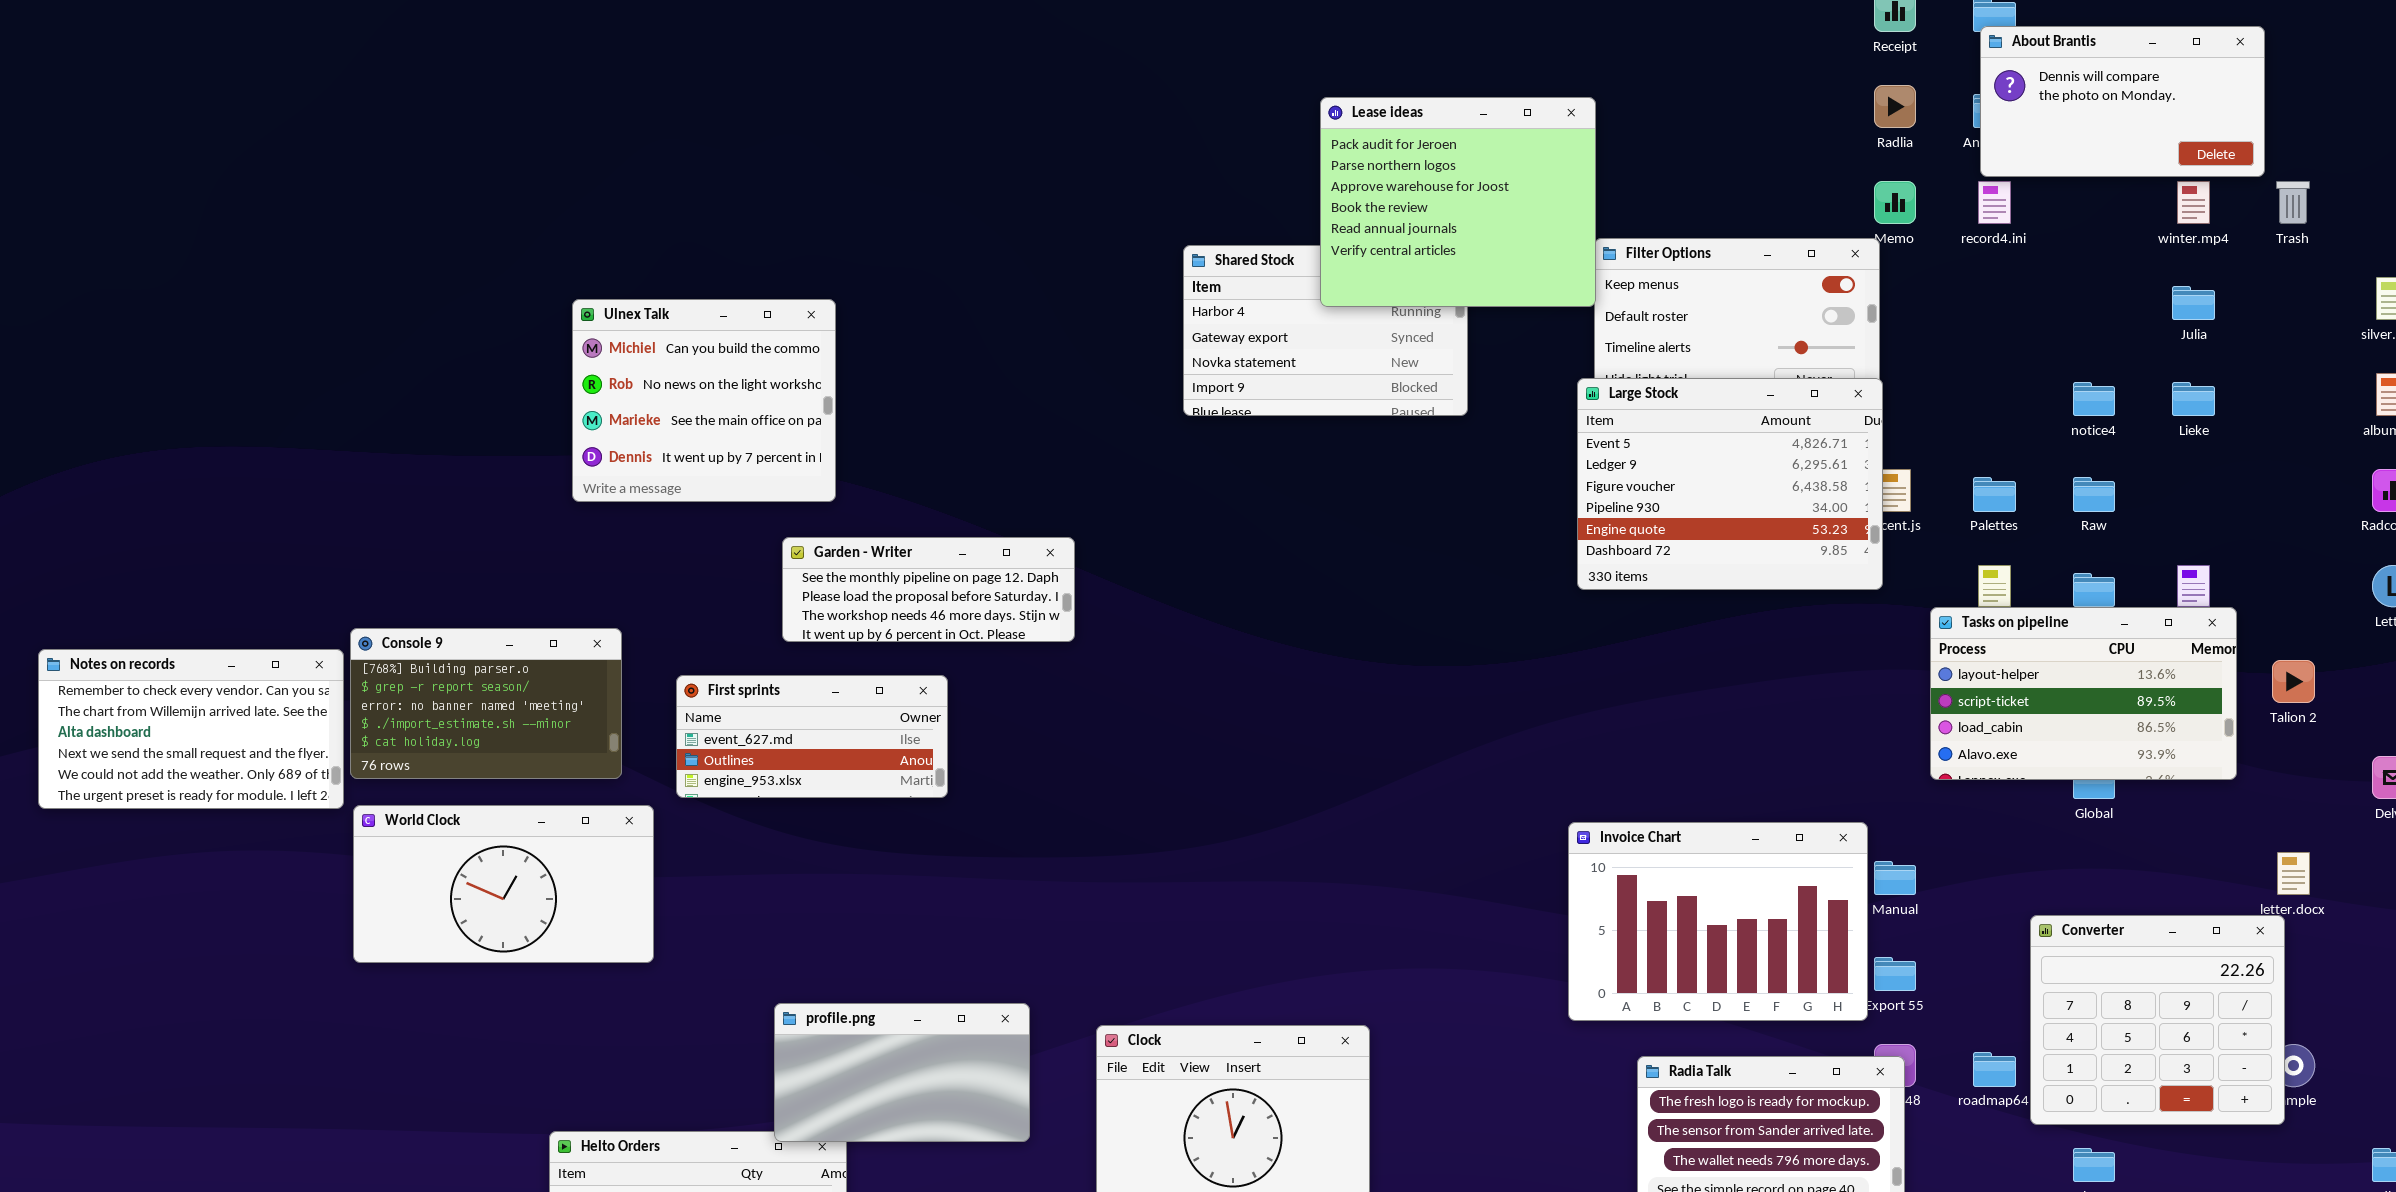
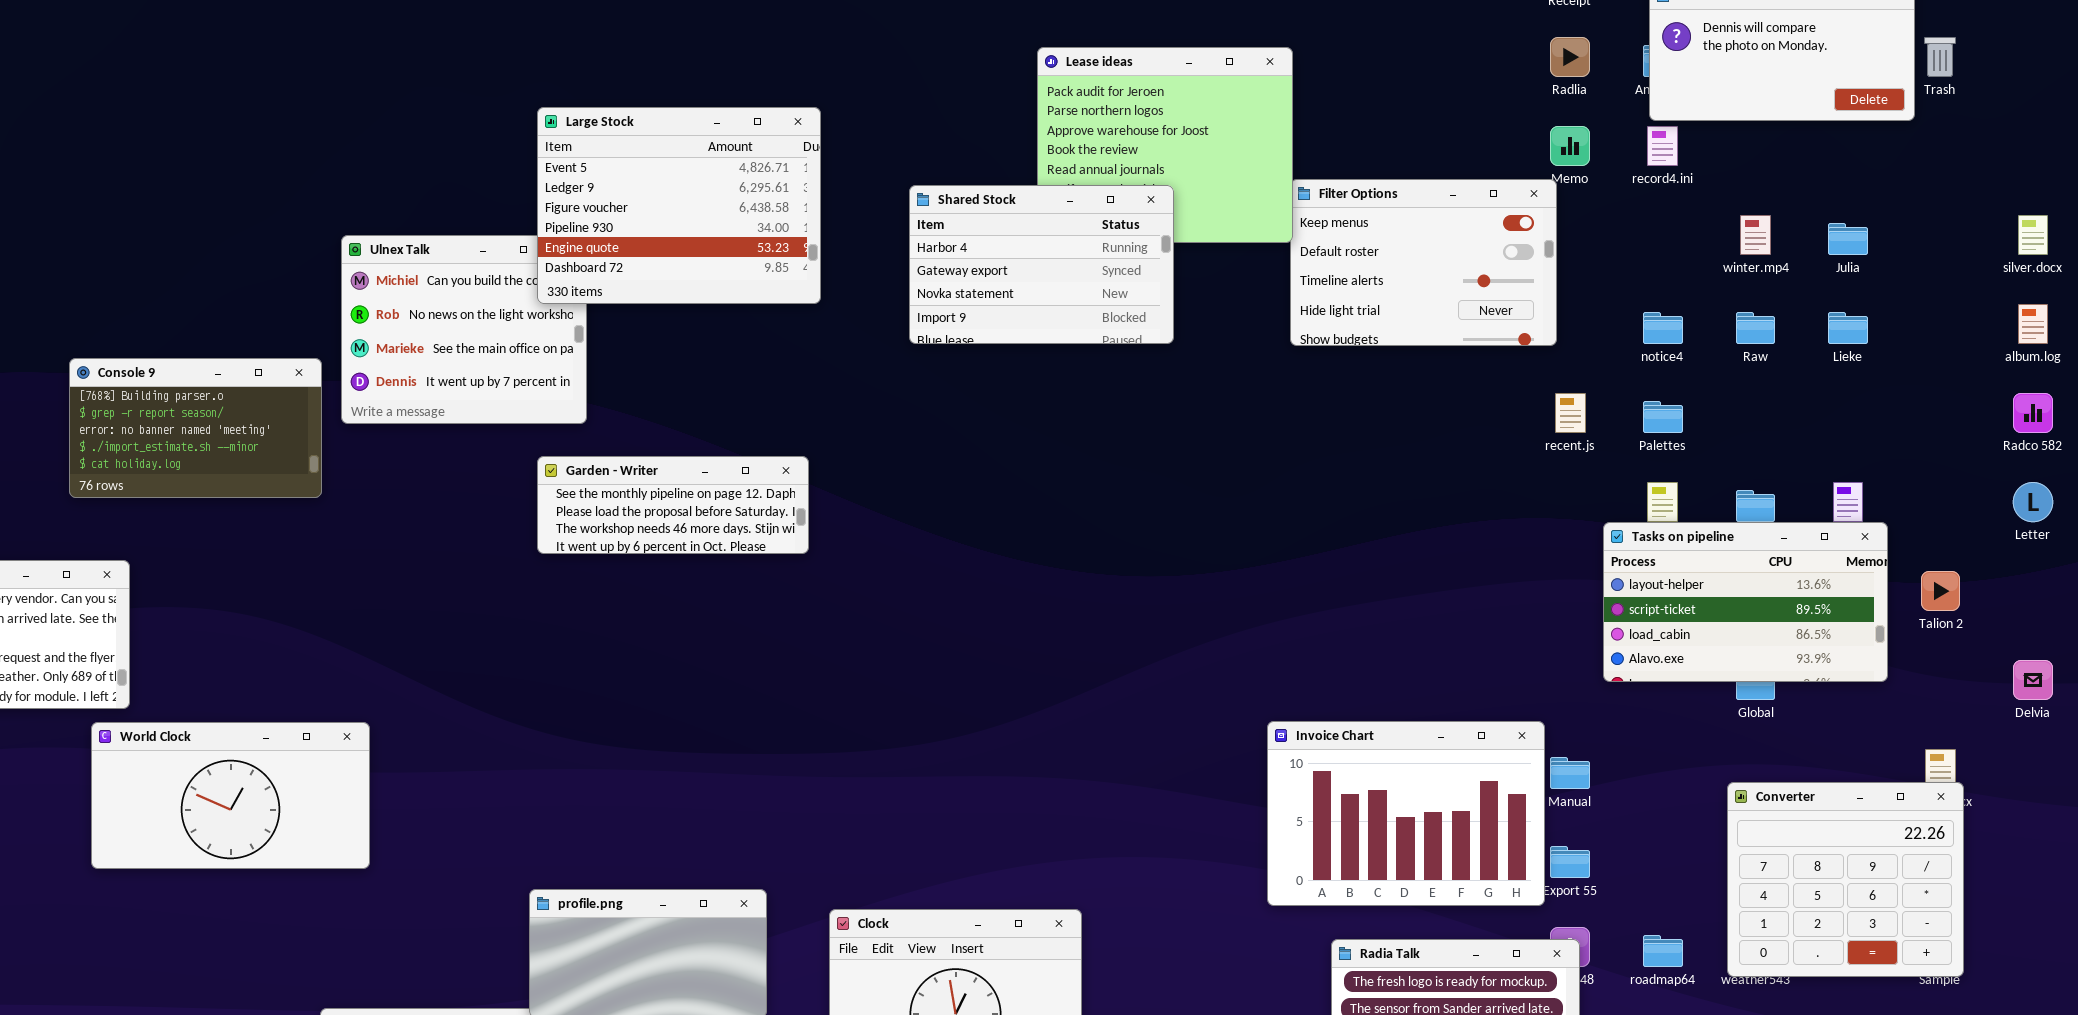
winter.mp4: [2177,181,2210,224] -> [1740,215,1771,255], moved
Trash: [2276,181,2310,224] -> [1924,37,1956,77], moved
Shared Stock: [1183,245,1468,416] -> [909,185,1174,344], raised
Large Stock: [1577,378,1883,590] -> [537,107,821,304], moved
notice4: [2073,382,2115,416] -> [1643,312,1683,344], moved
Raw: [2073,477,2115,512] -> [1736,312,1775,344], moved
Console 9: [350,628,622,779] -> [69,358,322,498], moved
First sprints: [676,675,948,798] -> none, closed
World Clock: [353,805,654,963] -> [91,722,370,869], moved
Converter: [2030,915,2285,1125] -> [1727,782,1964,977], moved

